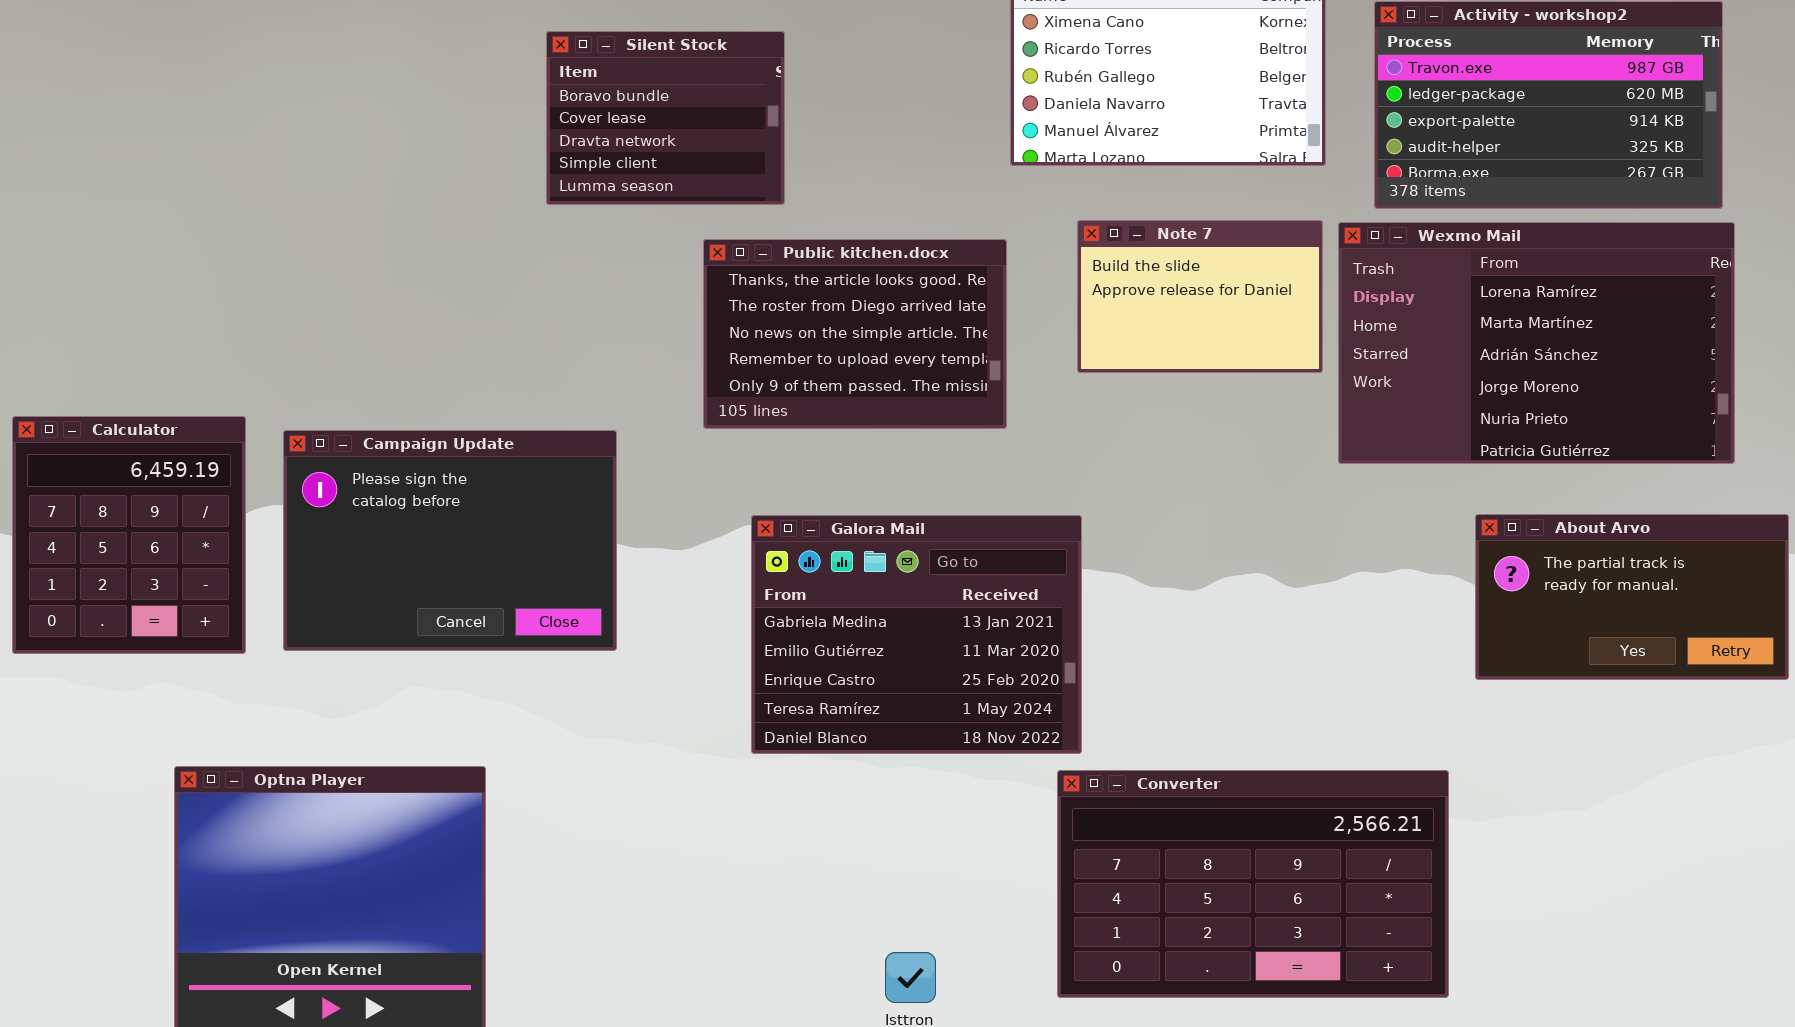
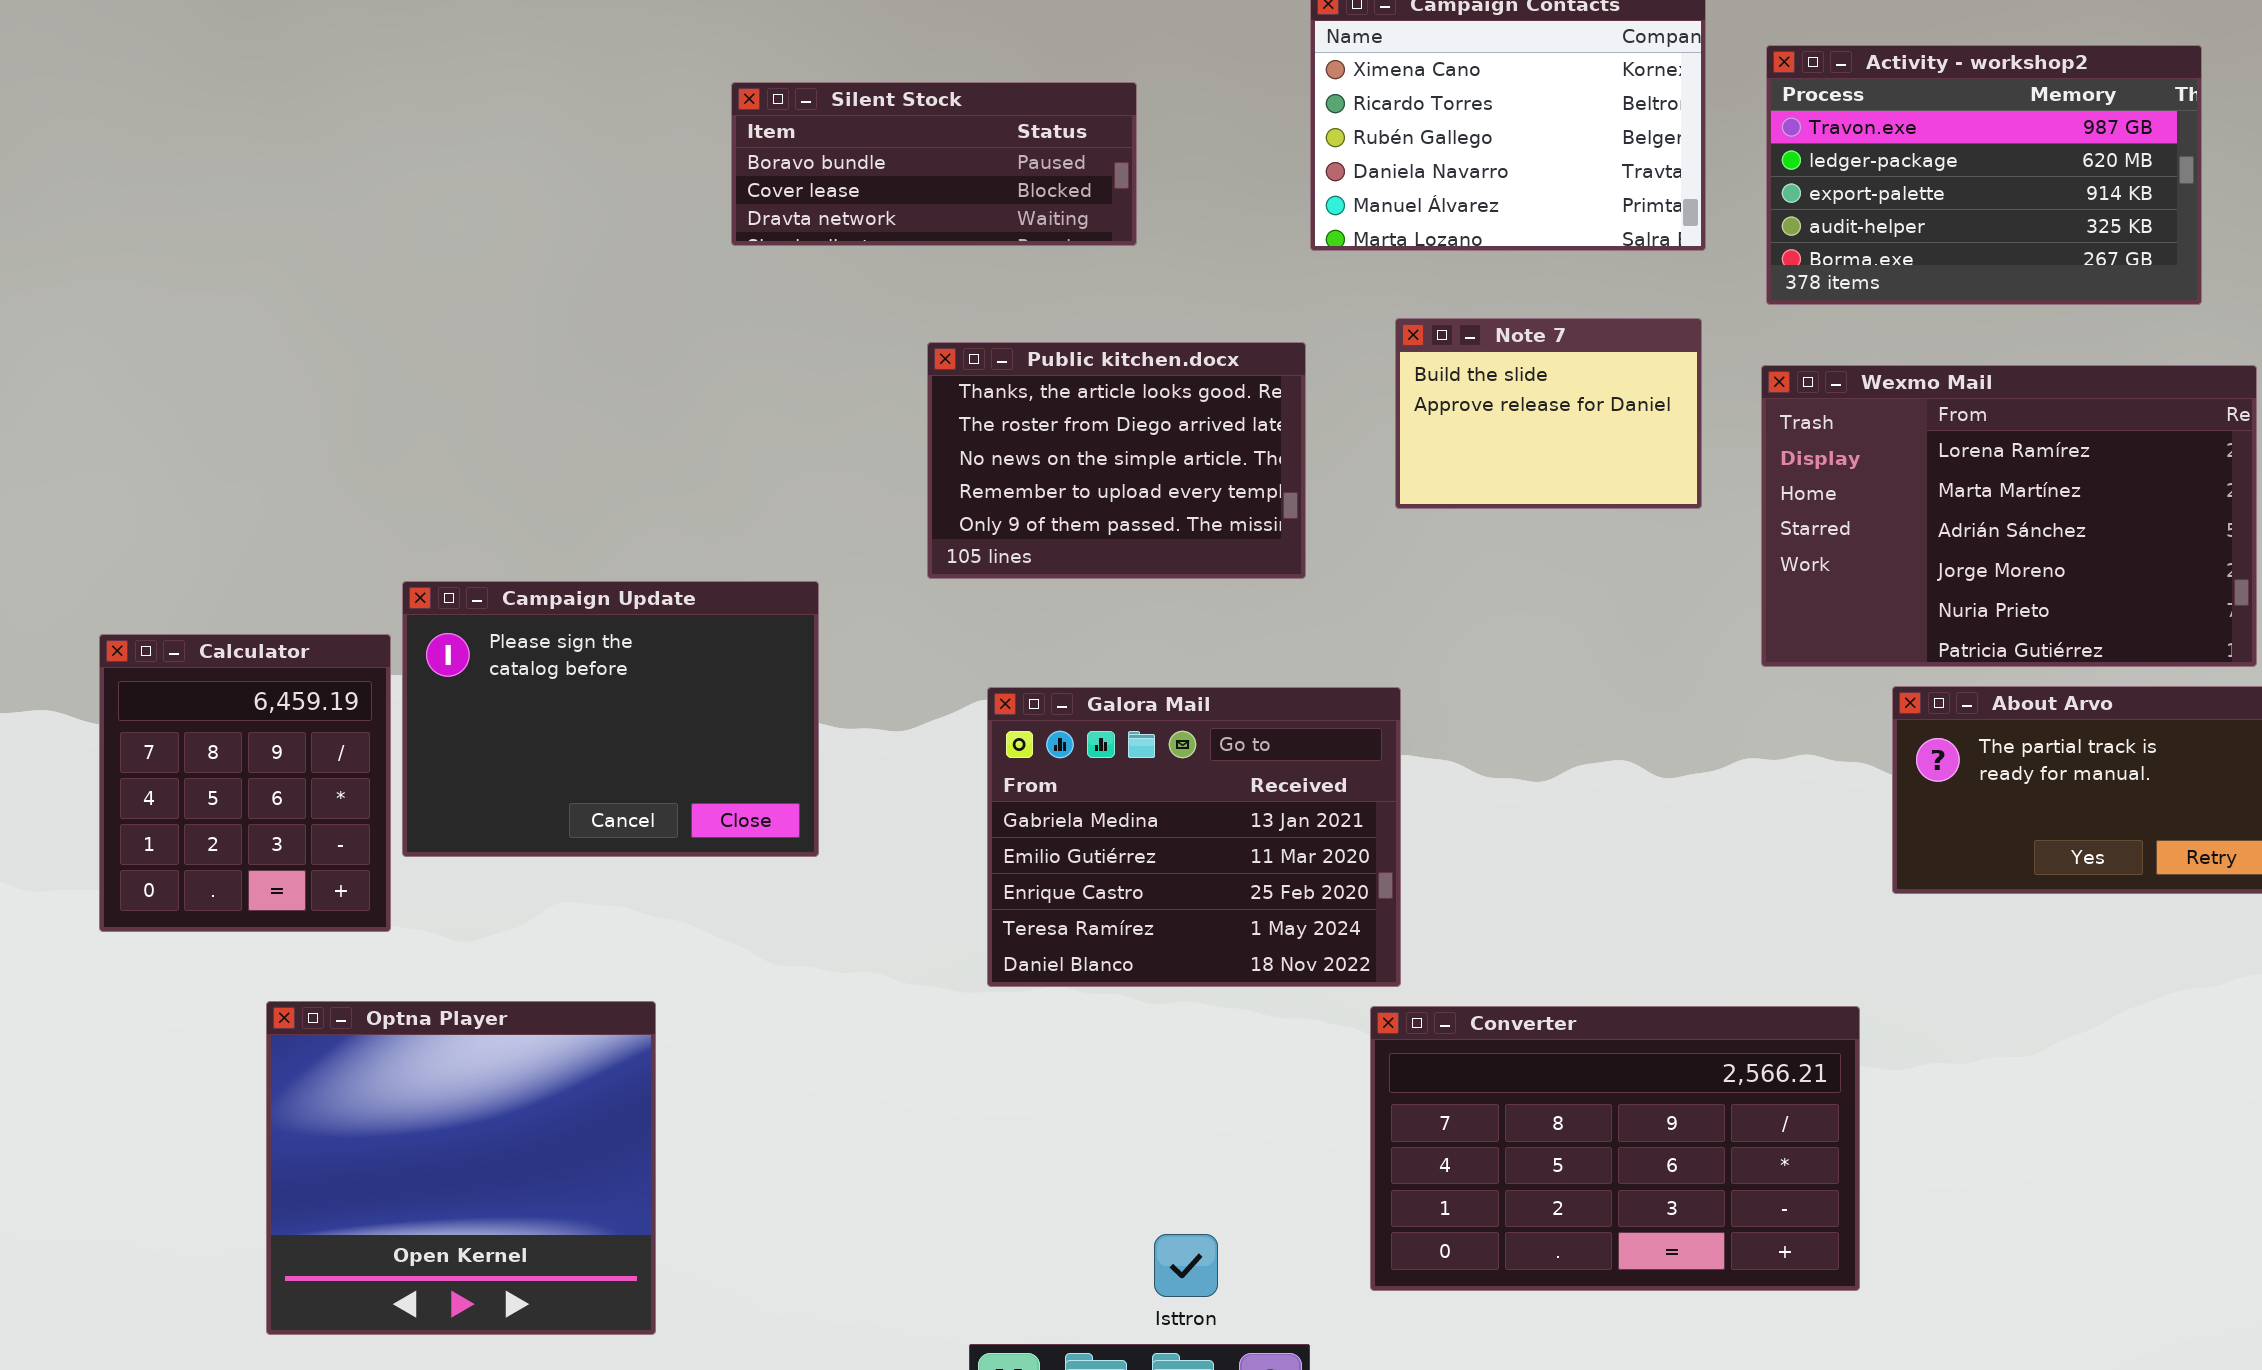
Silent Stock: [546,31,785,205] -> [731,82,1137,246], resized
Wexmo Mail: [1338,222,1735,464] -> [1761,365,2257,667], moved
Calculator: [12,416,246,654] -> [99,634,391,932], moved

